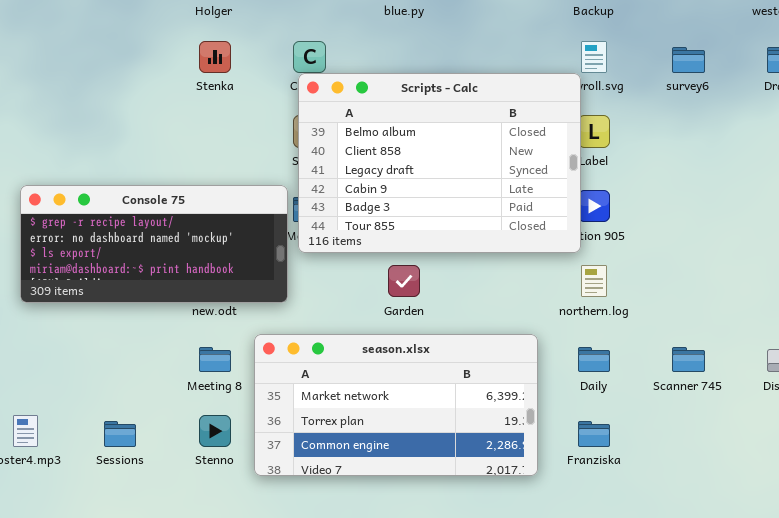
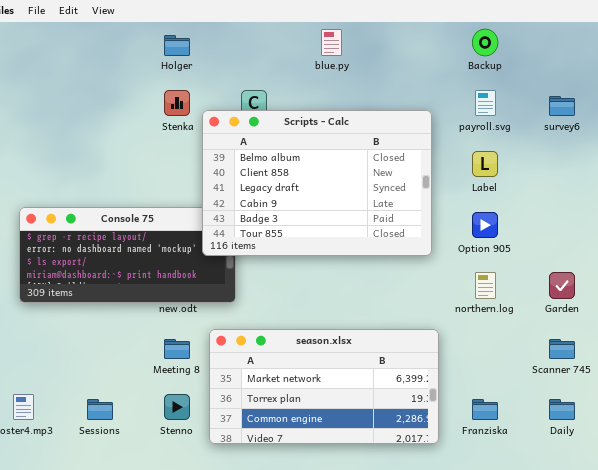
Scripts - Calc: [298,73,581,253] -> [202,110,432,256], moved
Garden: [388,265,420,297] -> [549,272,575,299], moved
Daily: [578,347,610,372] -> [549,399,575,420], moved

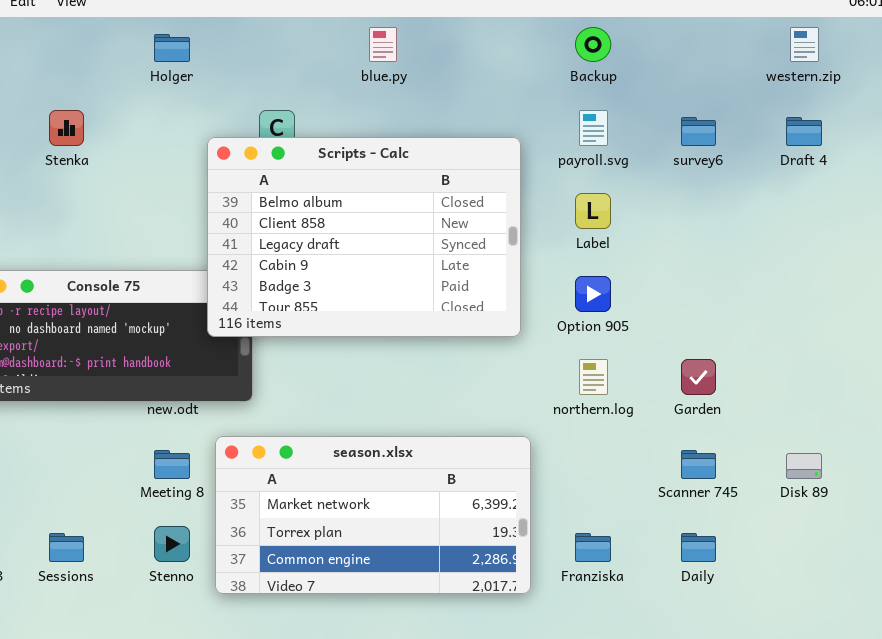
Stenka: [164,90,190,116] -> [49,110,84,146], moved

